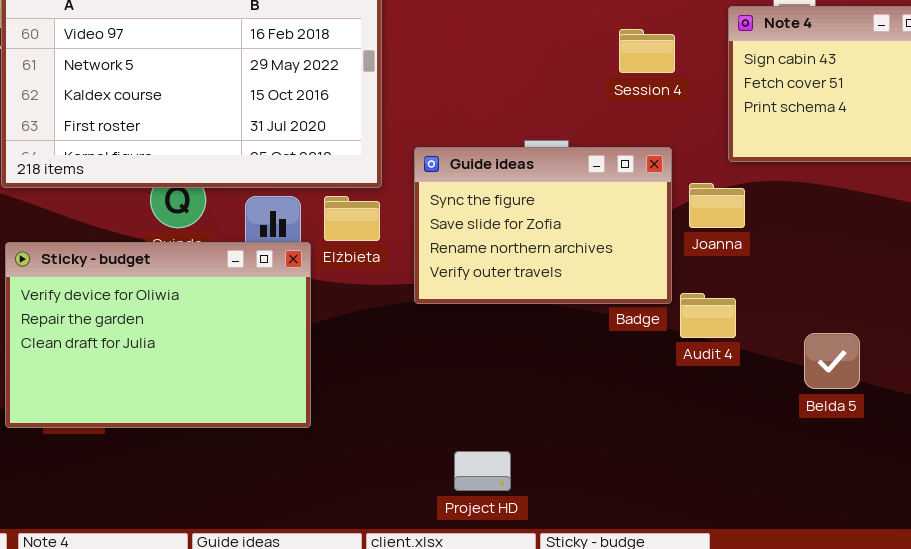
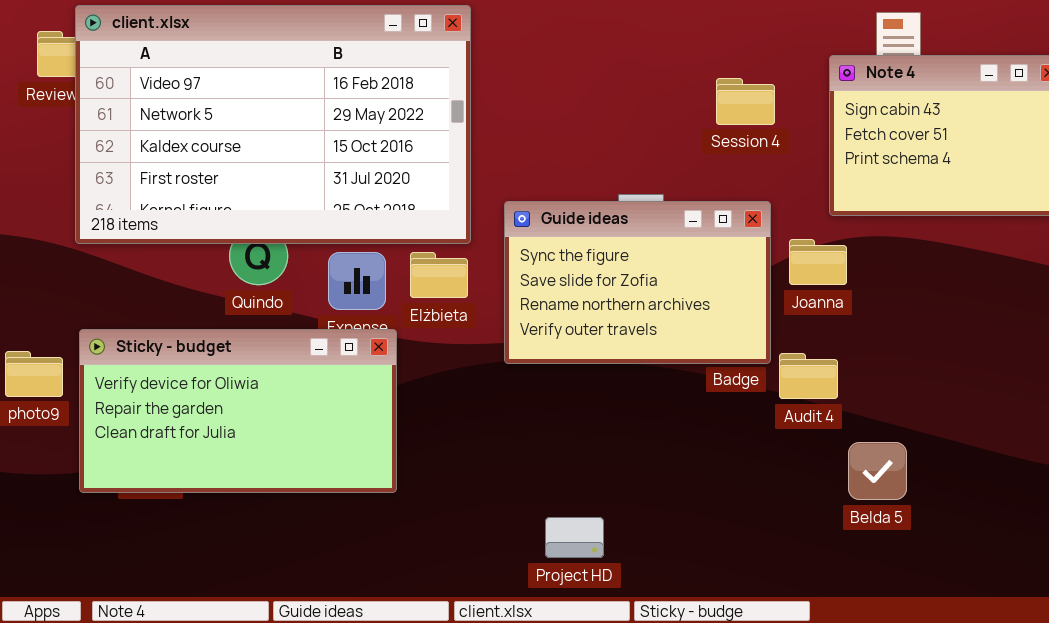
Sticky - budget: [5,242,311,428] -> [79,329,397,493], resized
Belda 5: [804,333,860,389] -> [848,442,907,500], moved

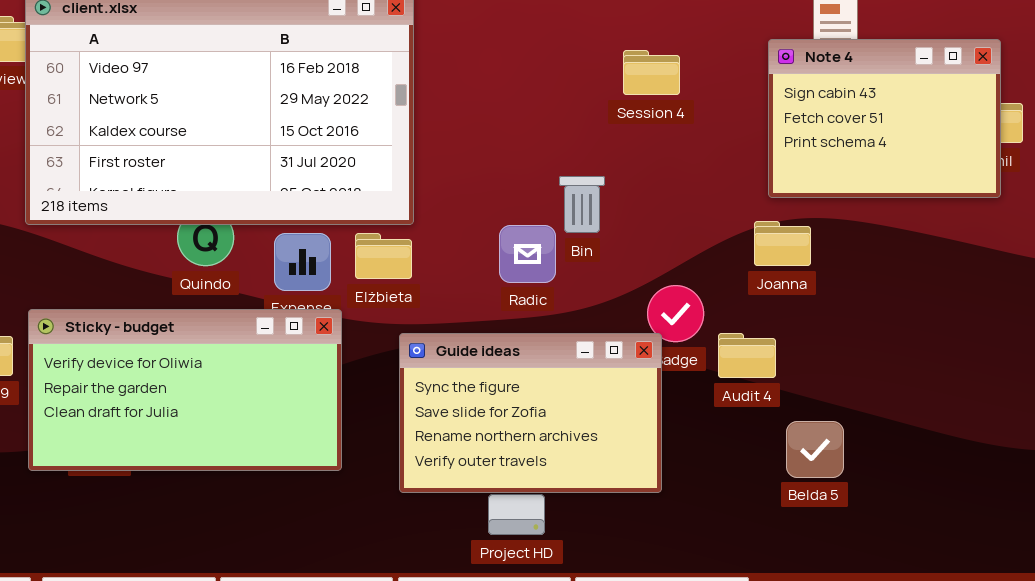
Session 4: [716,78,775,125] -> [623,50,680,95], moved
Guide ideas: [504,201,771,364] -> [399,333,662,493], moved
Joanna: [789,239,847,285] -> [754,221,811,266], moved

